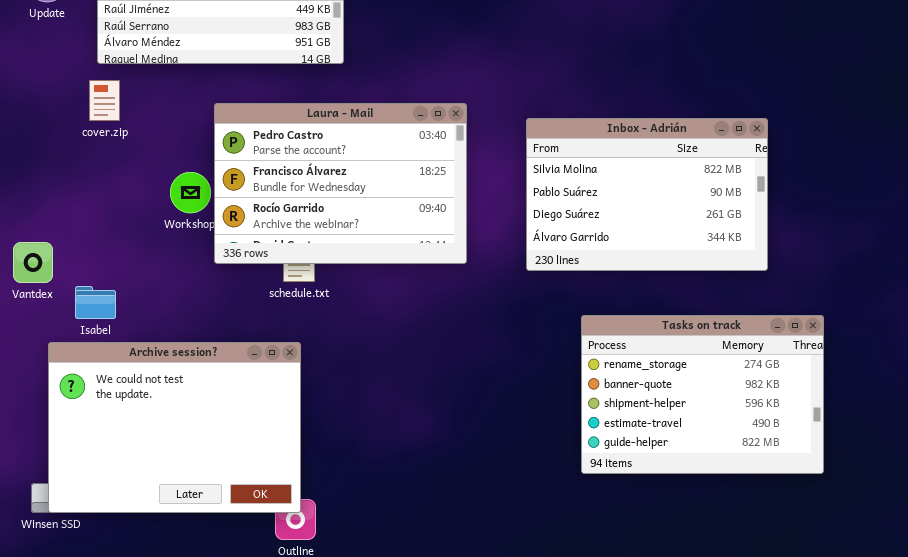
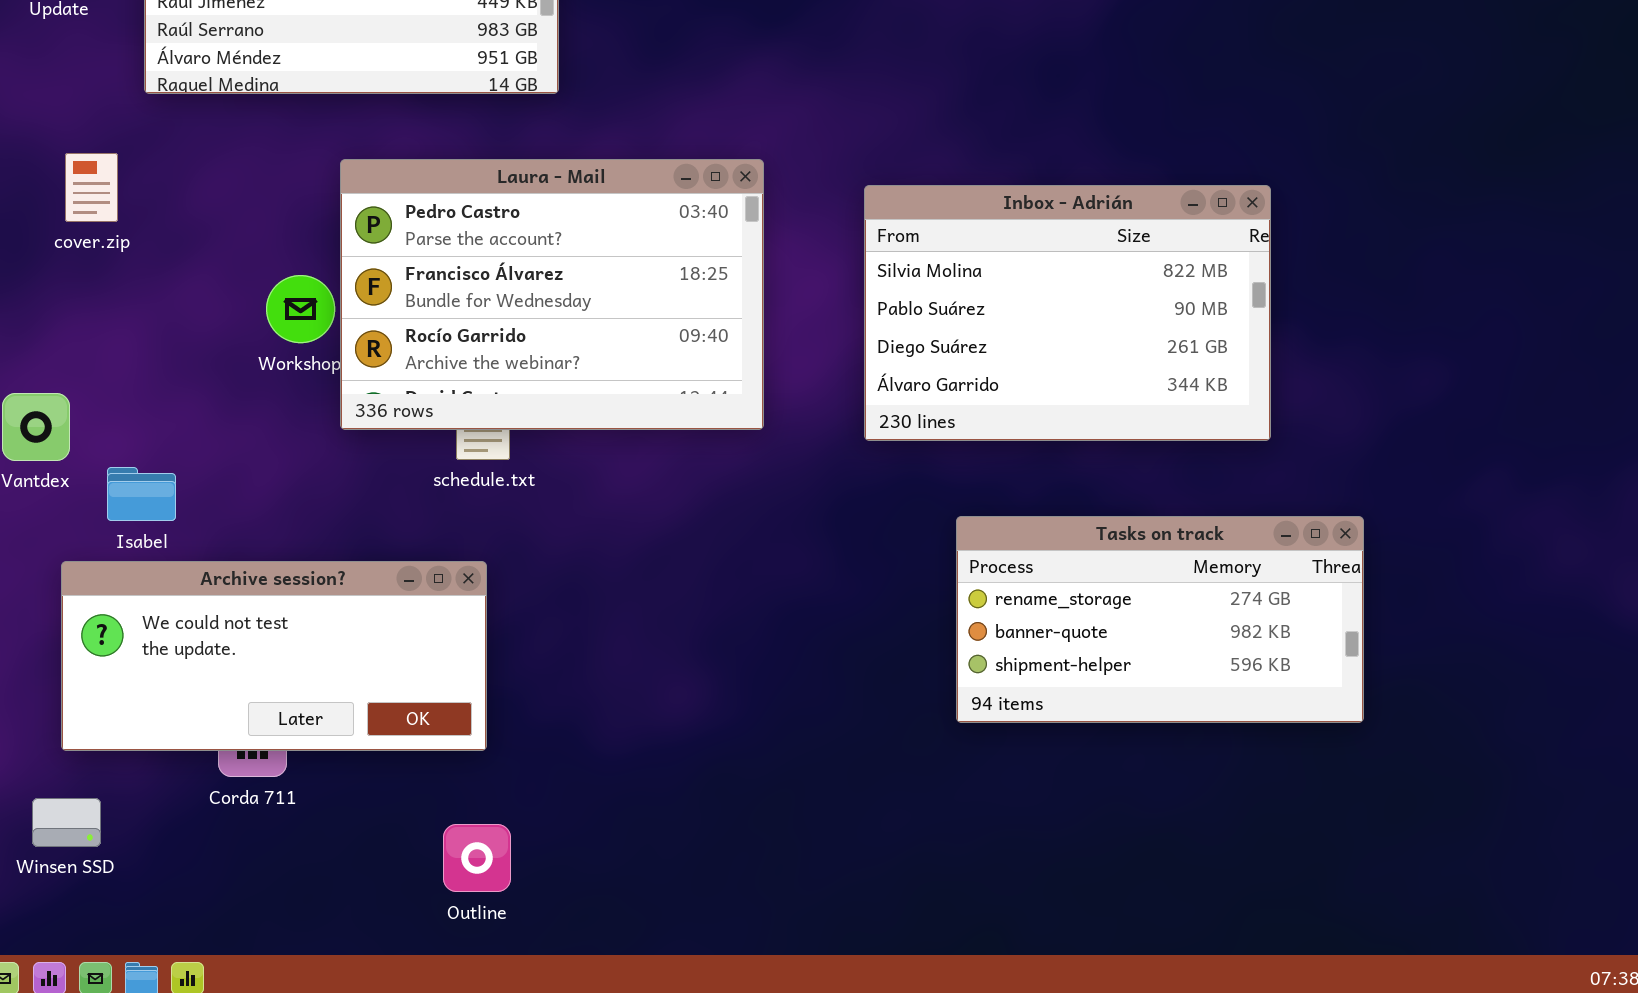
cover.zip: [89,80,120,121] -> [65,153,118,222], moved
Tasks on track: [581,315,824,474] -> [956,516,1364,723], resized
Archive session?: [48,342,301,513] -> [61,561,487,751], resized

